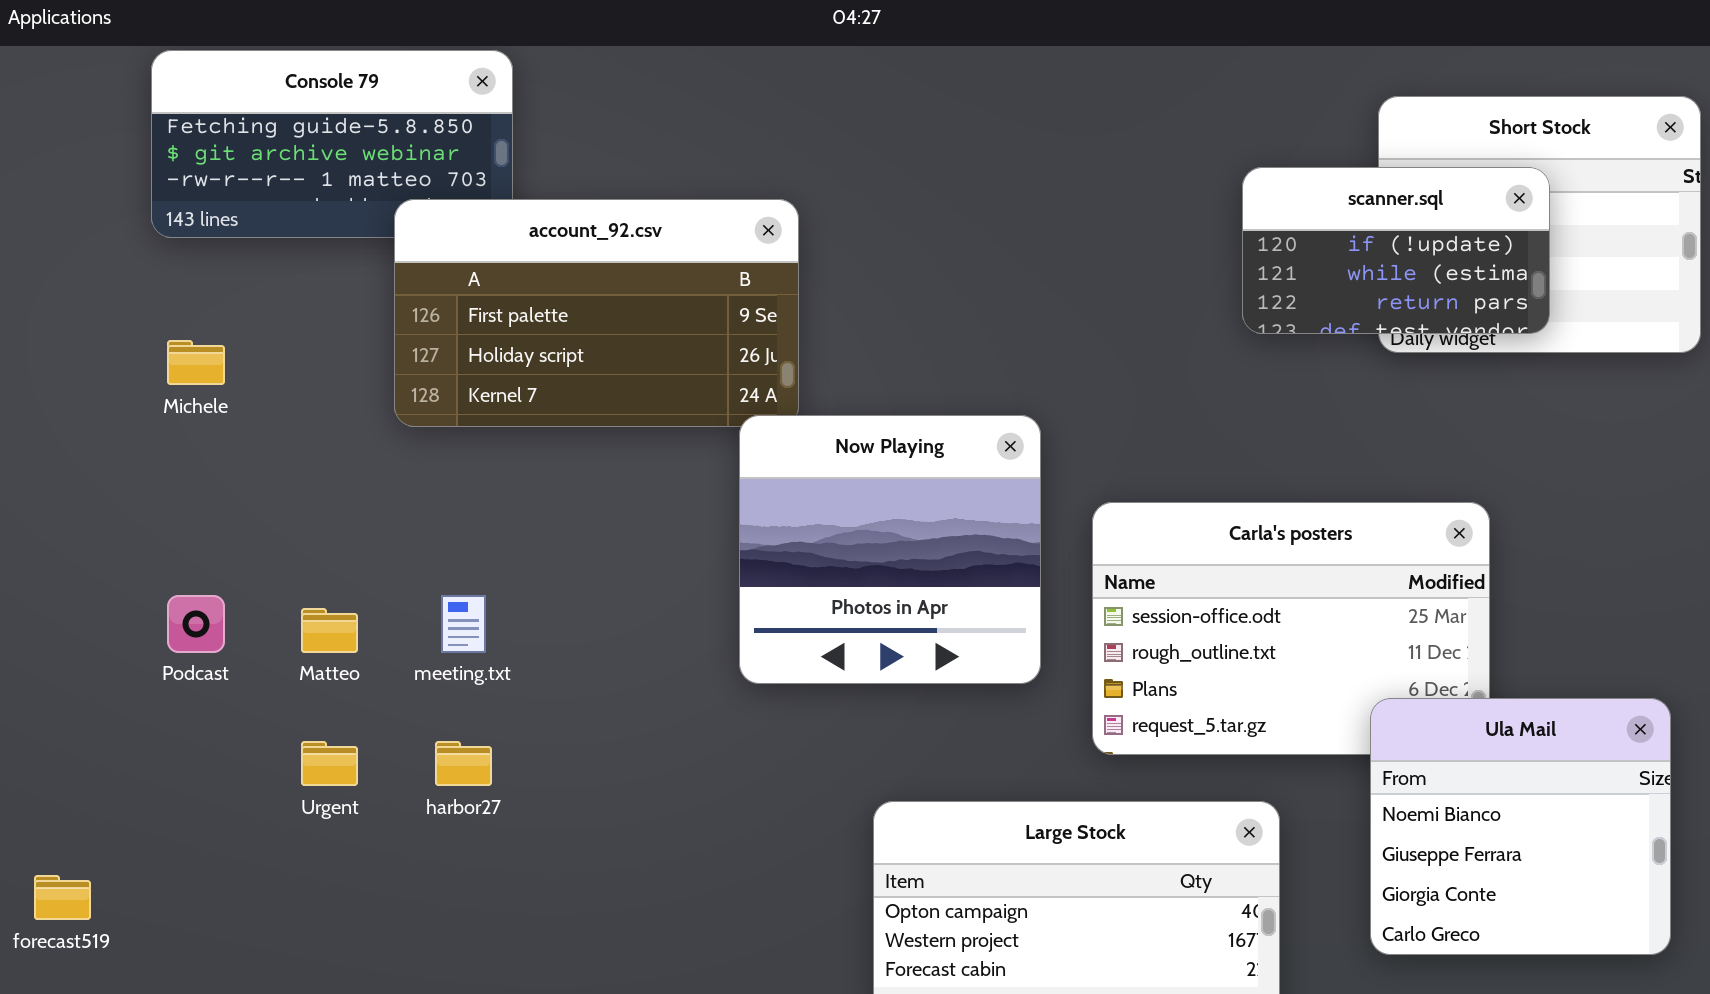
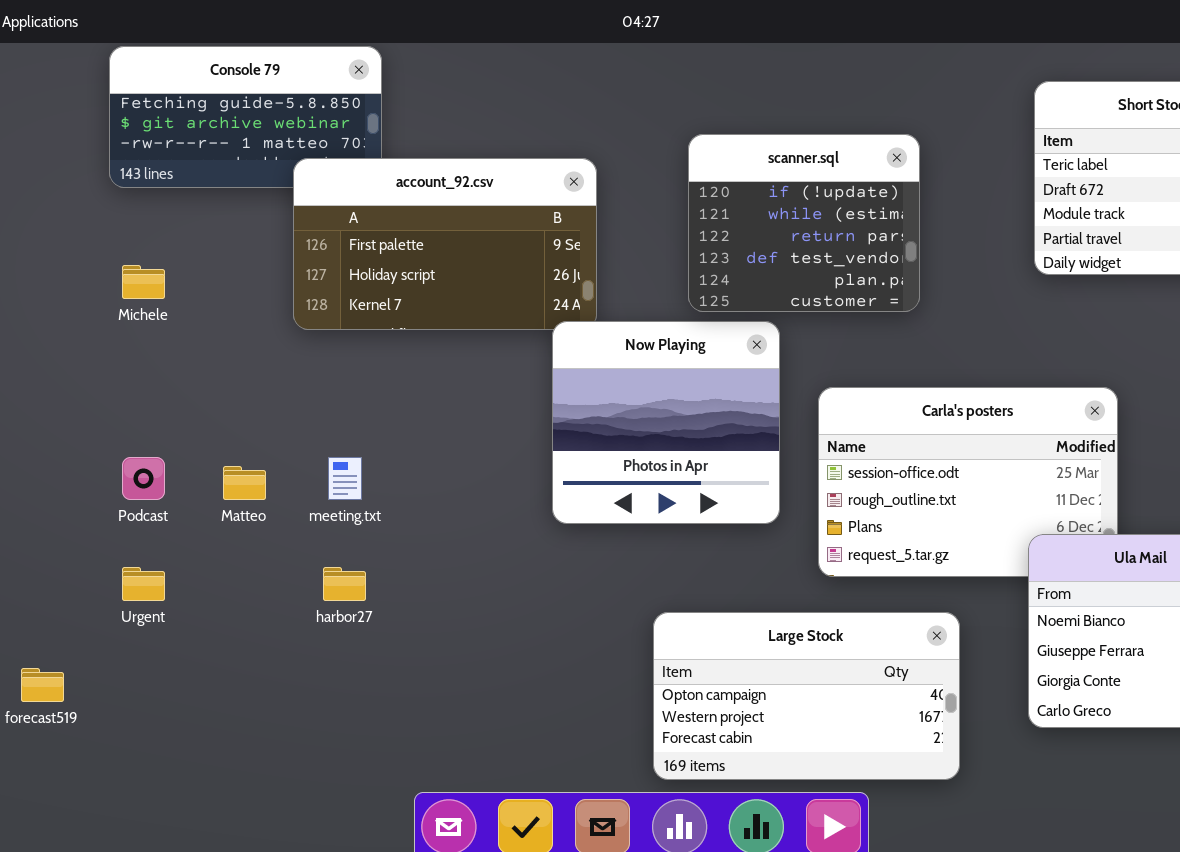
scanner.sql: [1242,167,1550,334] -> [688,134,920,312], moved, resized
Urgent: [301,741,358,786] -> [122,567,165,601], moved

